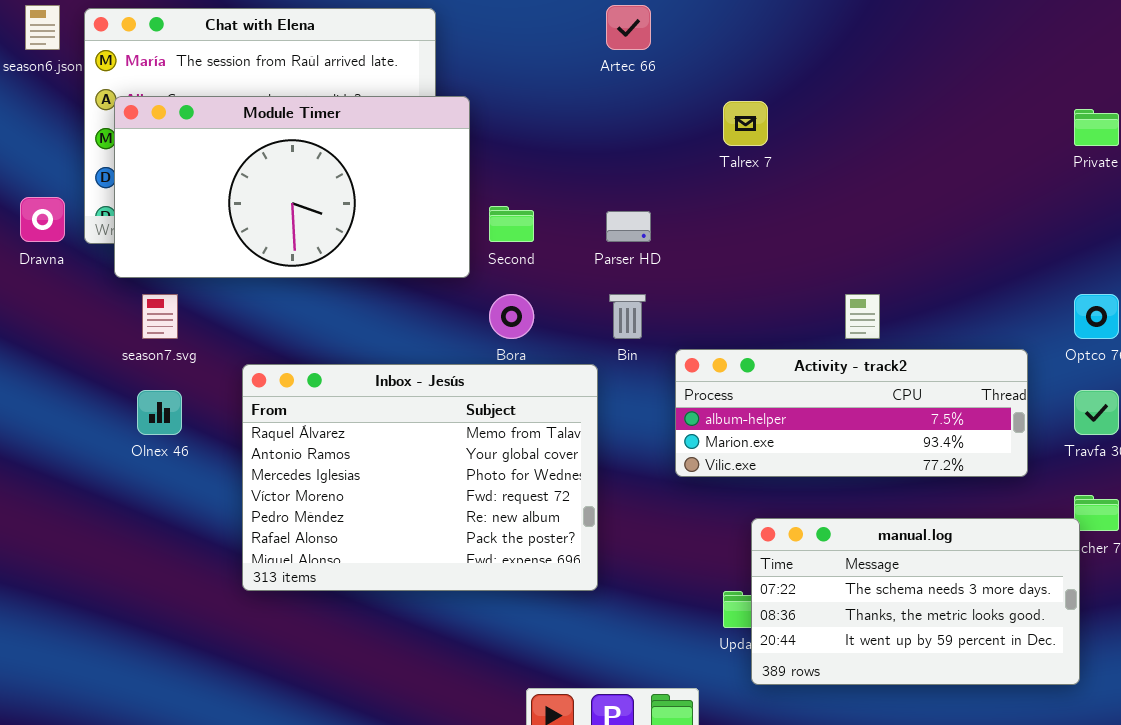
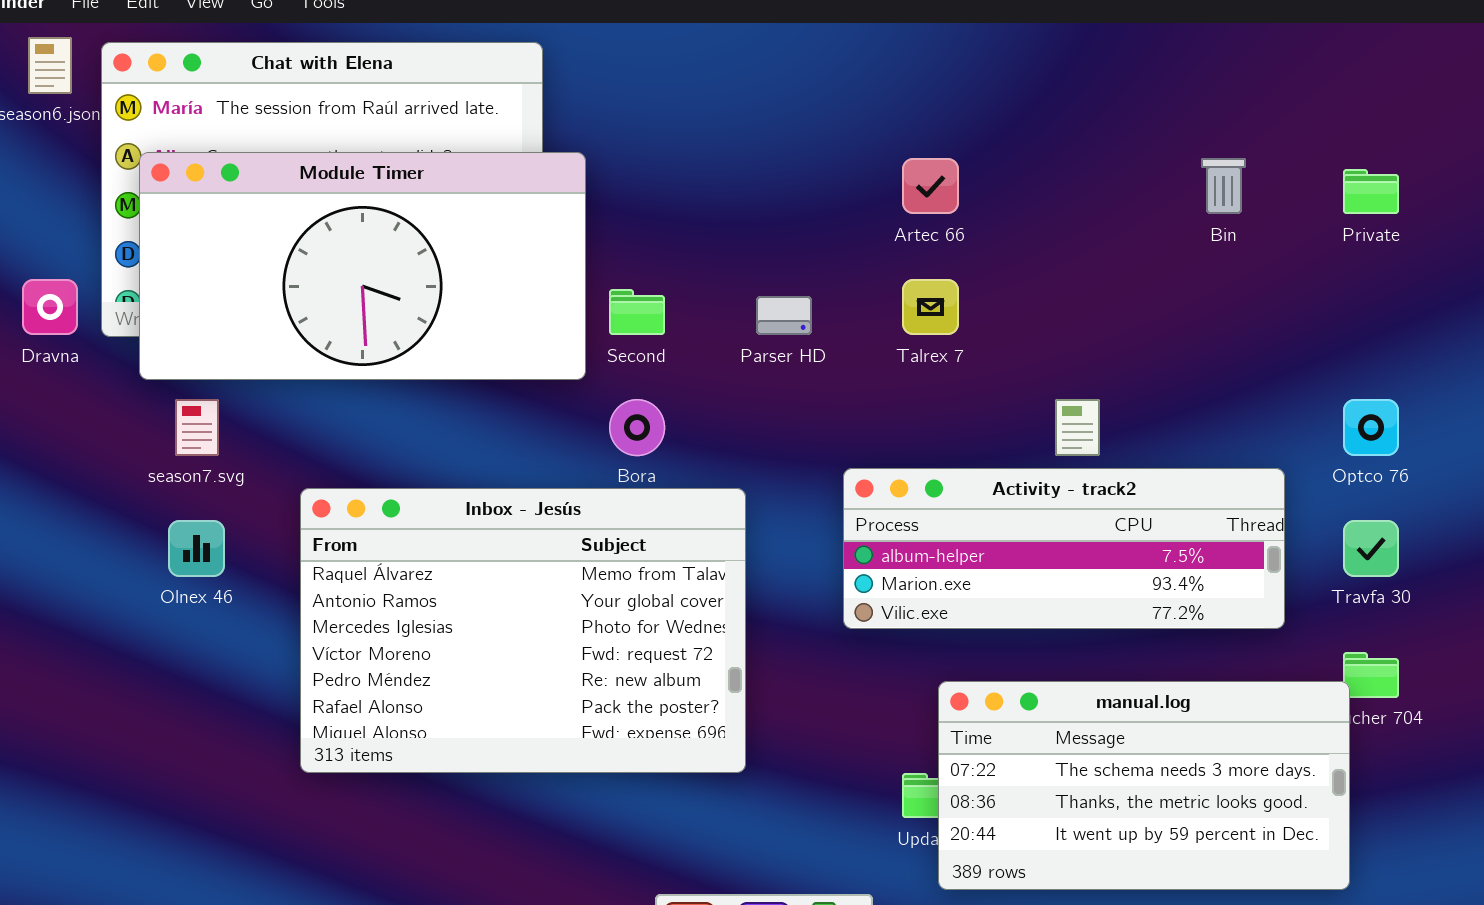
Artec 66: [606,5,651,50] -> [902,158,959,214], moved
Talrex 7: [723,101,768,146] -> [902,279,959,335], moved
Bin: [609,294,646,339] -> [1201,158,1246,214], moved

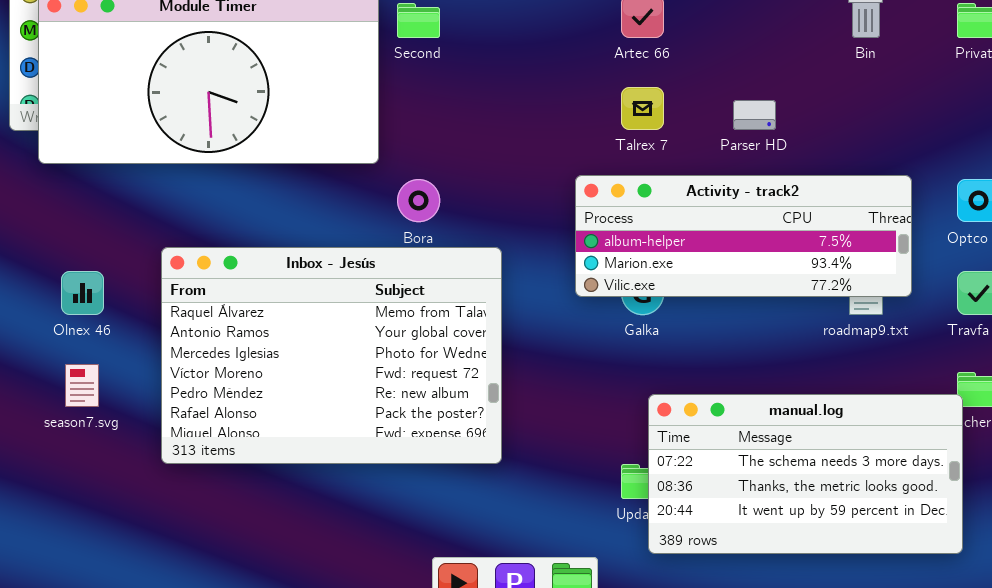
Second: [609,289,665,335] -> [397,3,440,38], moved
Parser HD: [756,296,812,335] -> [733,100,776,130], moved
season7.svg: [175,399,219,456] -> [65,364,99,407], moved
Activity - track2: [843,468,1285,629] -> [575,175,912,297], moved

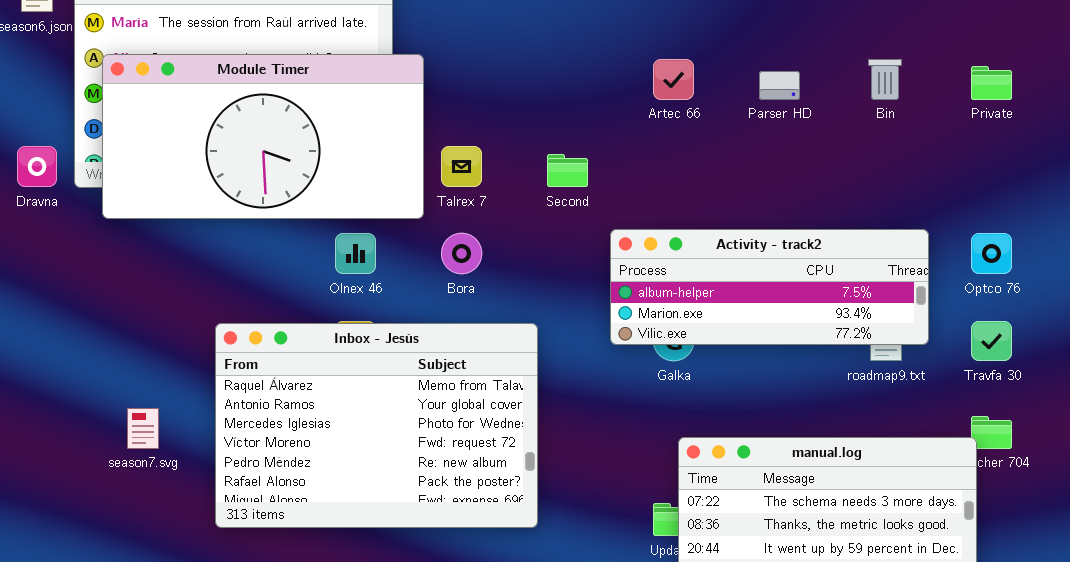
Second: [397,3,440,38] -> [547,154,588,187], moved
Talrex 7: [621,87,664,130] -> [441,146,482,187], moved
Parser HD: [733,100,776,130] -> [759,71,800,100], moved
Inbox - Jesús: [161,247,502,464] -> [215,323,538,528], moved
Olnex 46: [61,271,104,315] -> [335,233,376,274], moved

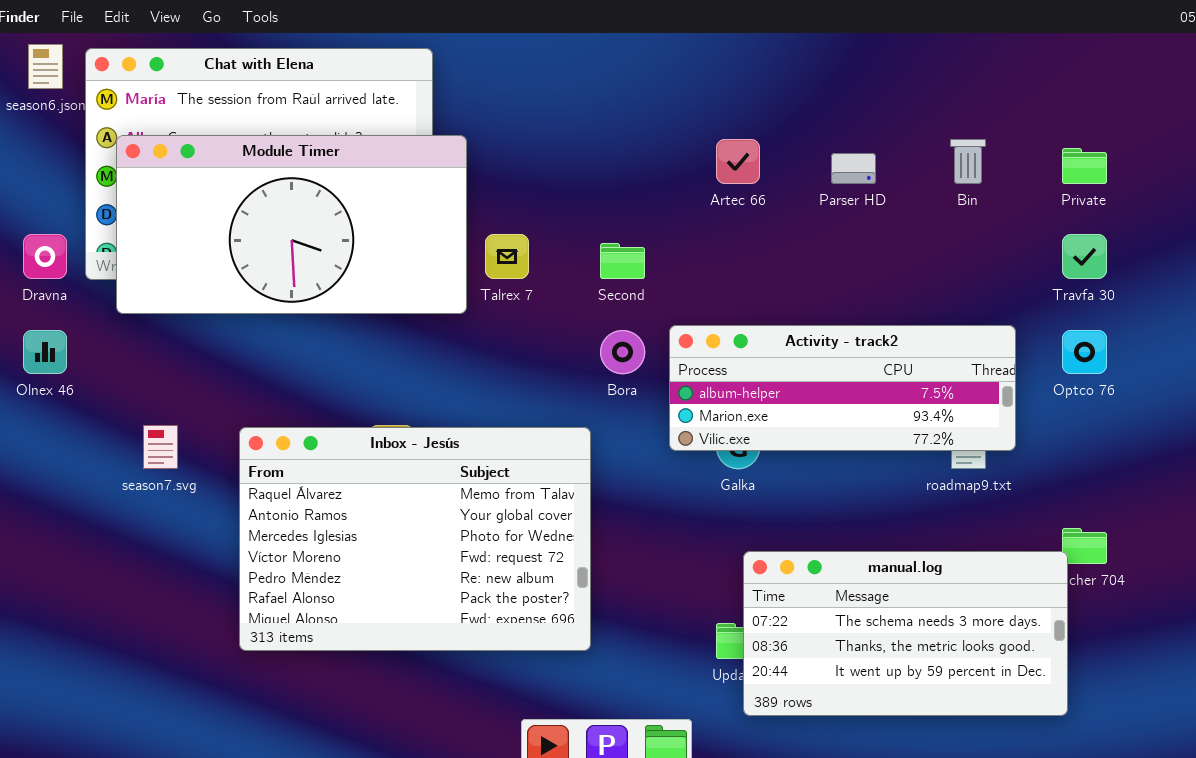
Olnex 46: [335,233,376,274] -> [23,330,67,374], moved
Bora: [441,233,482,274] -> [600,330,645,374], moved
Travfa 30: [971,321,1012,361] -> [1062,234,1107,279], moved
season7.svg: [127,408,159,449] -> [143,425,178,469], moved

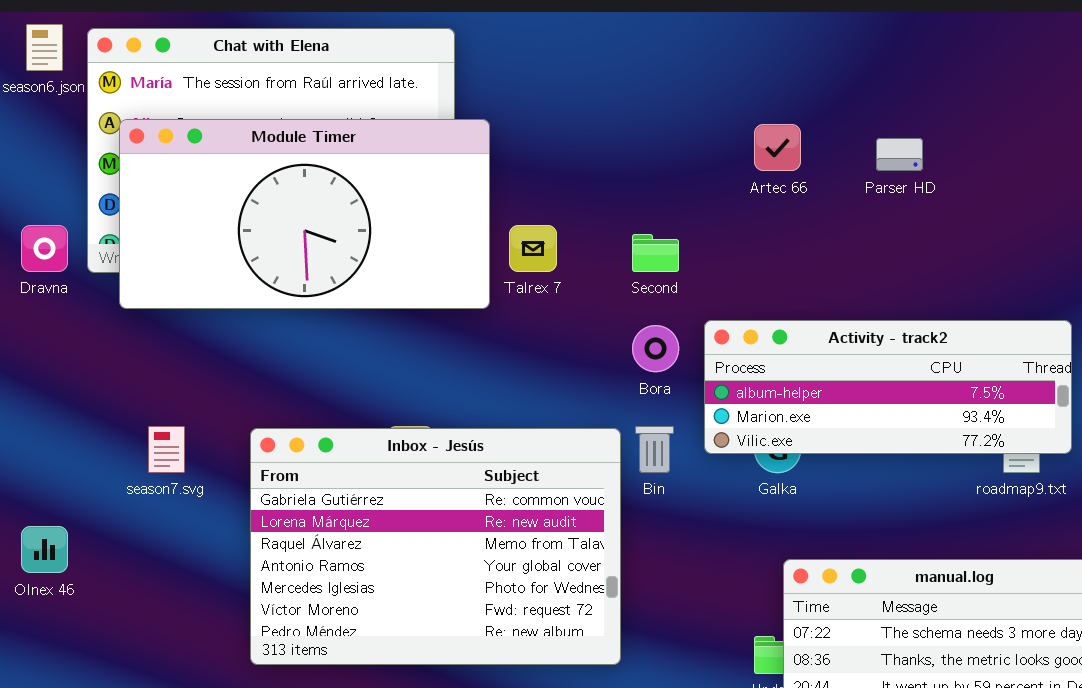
Bin: [950,139,986,184] -> [635,426,674,473], moved
Olnex 46: [23,330,67,374] -> [21,526,68,573], moved
Inbox - Jesús: [239,427,591,651] -> [250,428,621,665], scrolled up 2 rows

